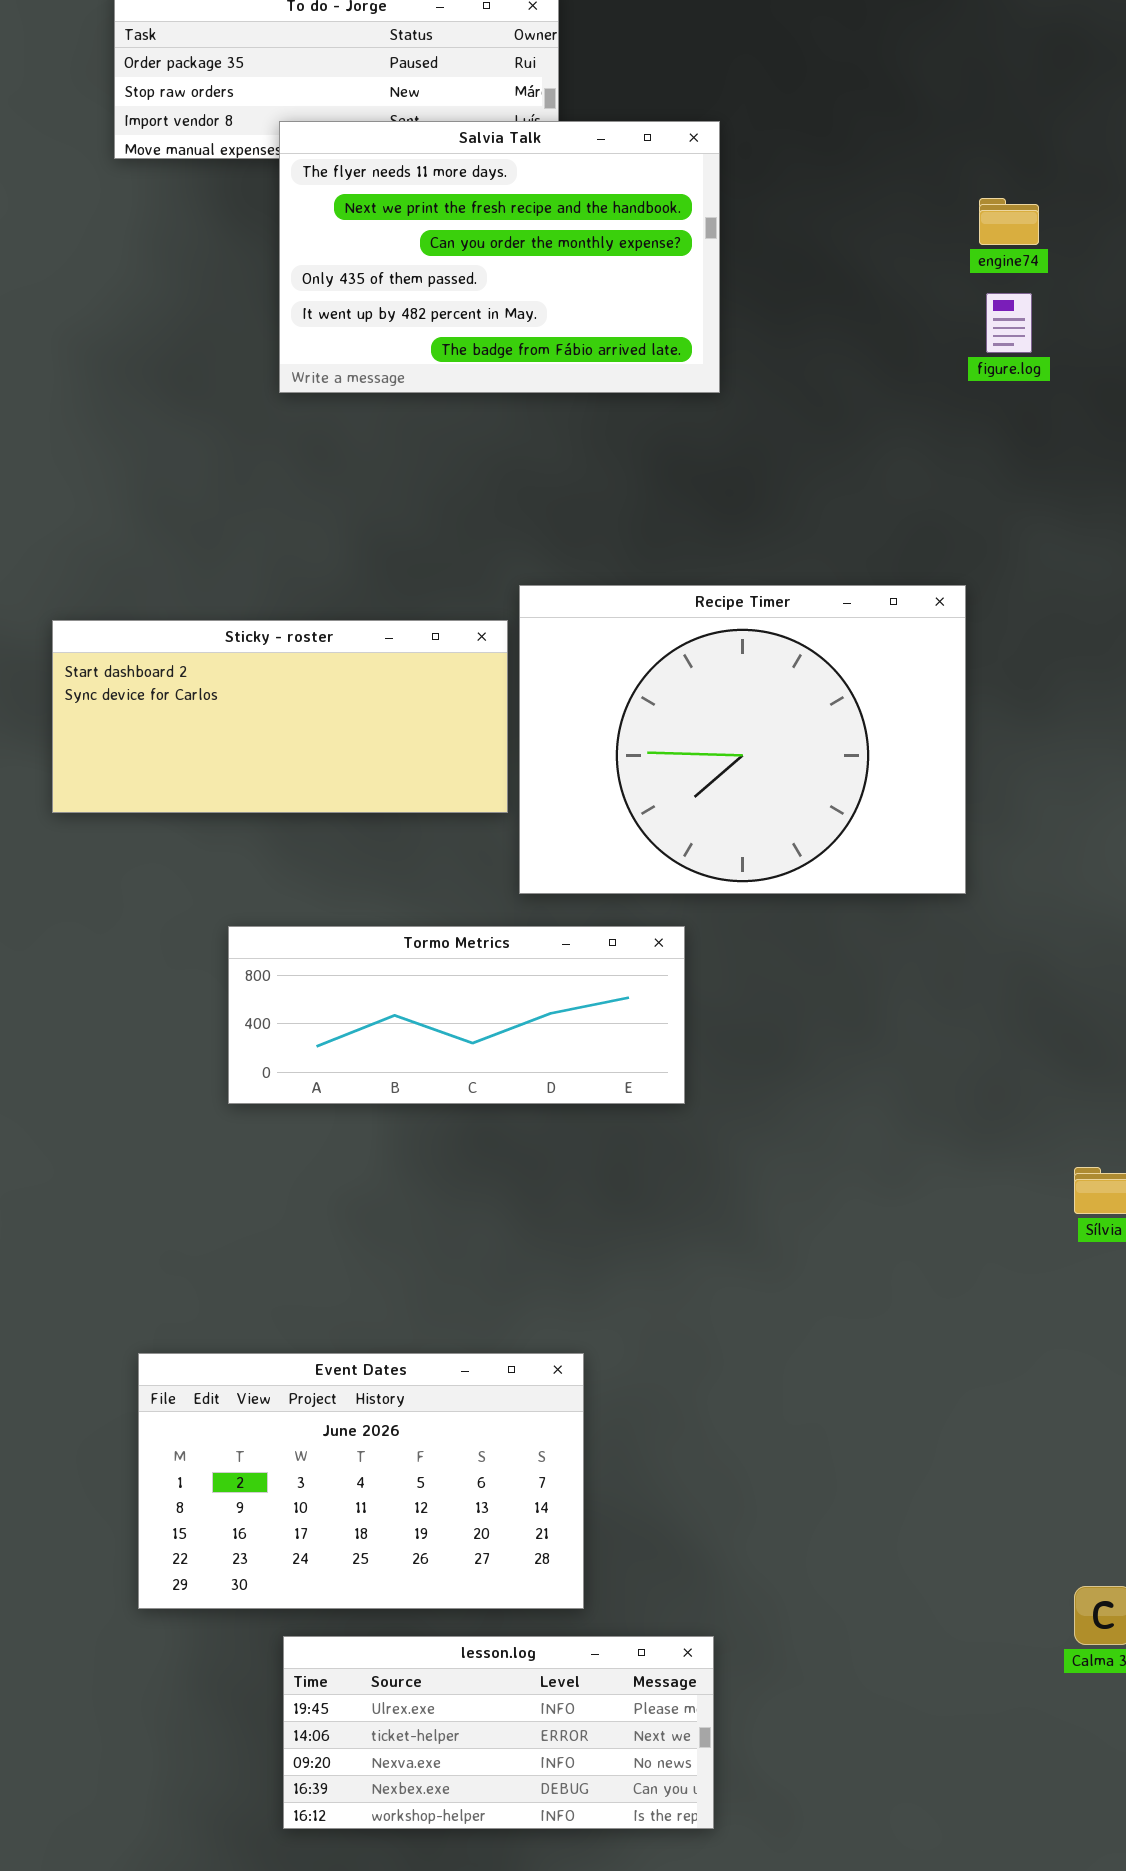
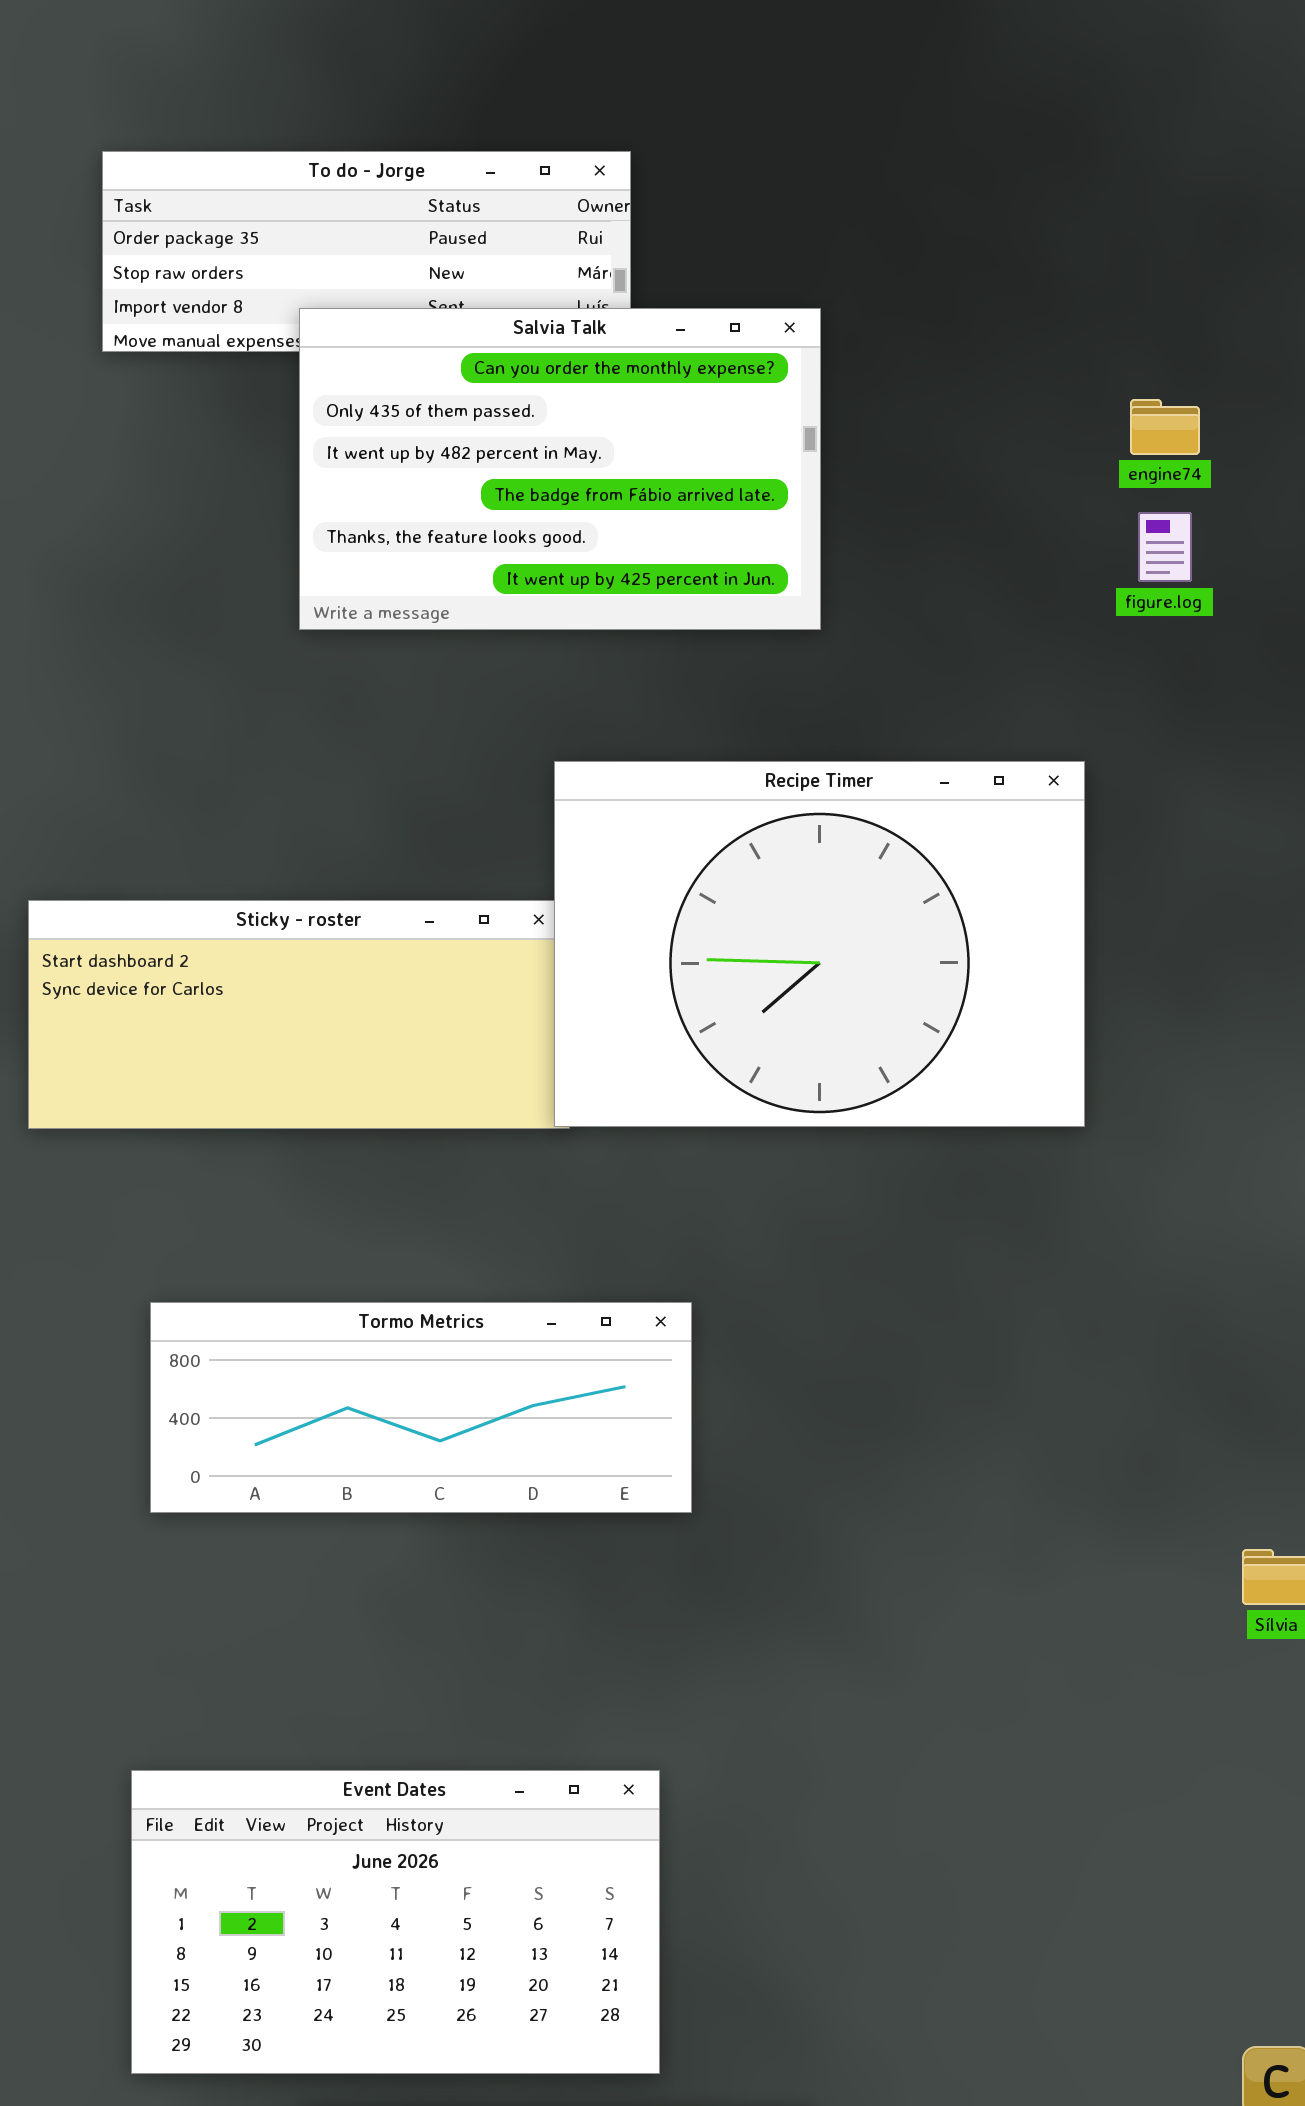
Salvia Talk: [279,121,720,393] -> [299,308,821,630], scrolled down 2 rows
Recipe Timer: [519,585,966,894] -> [554,761,1085,1127], moved
Tormo Metrics: [228,926,685,1104] -> [150,1302,692,1513], moved

